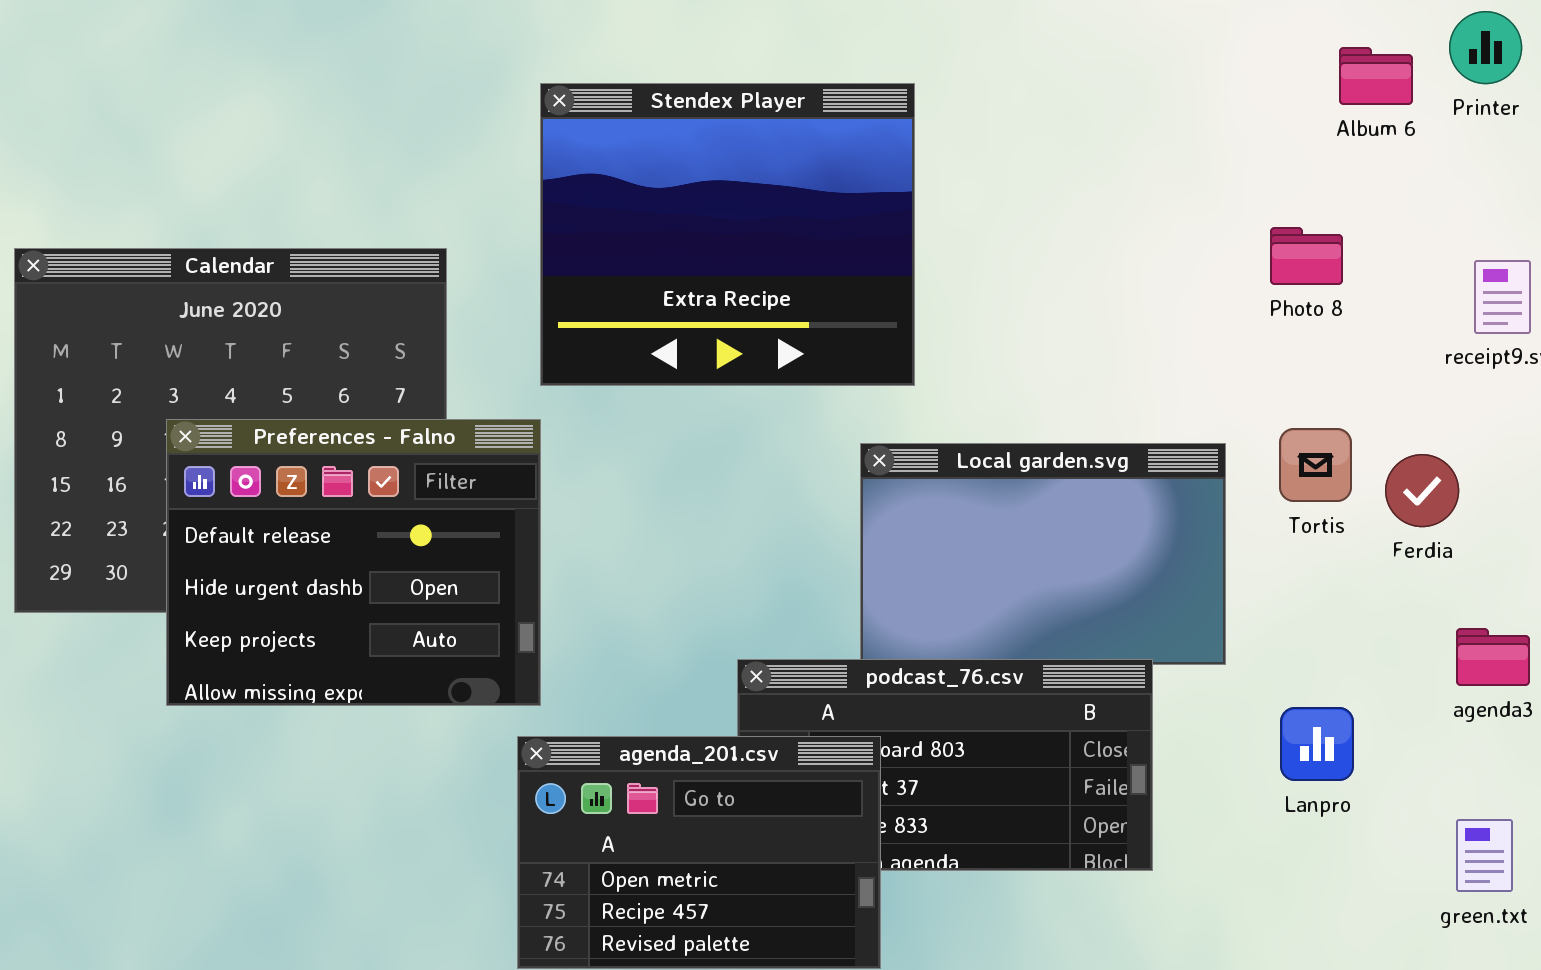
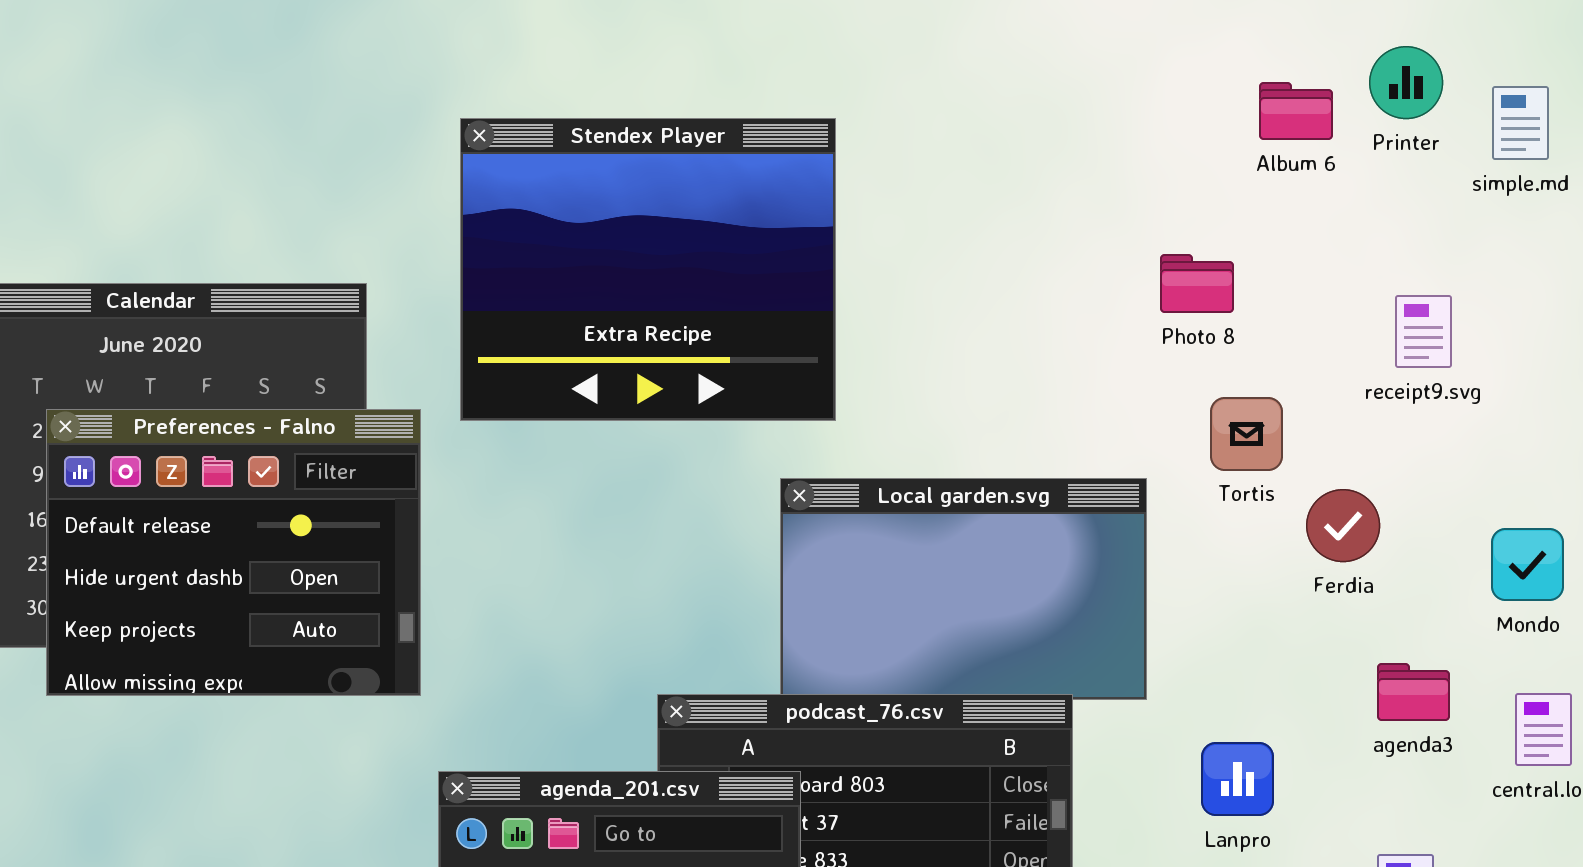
Photo 8: [1270,227,1343,285] -> [1160,254,1234,313], moved
Preferences - Falno: [166,419,541,706] -> [46,409,421,696], moved
Tortis: [1279,428,1352,502] -> [1210,397,1283,471], moved

